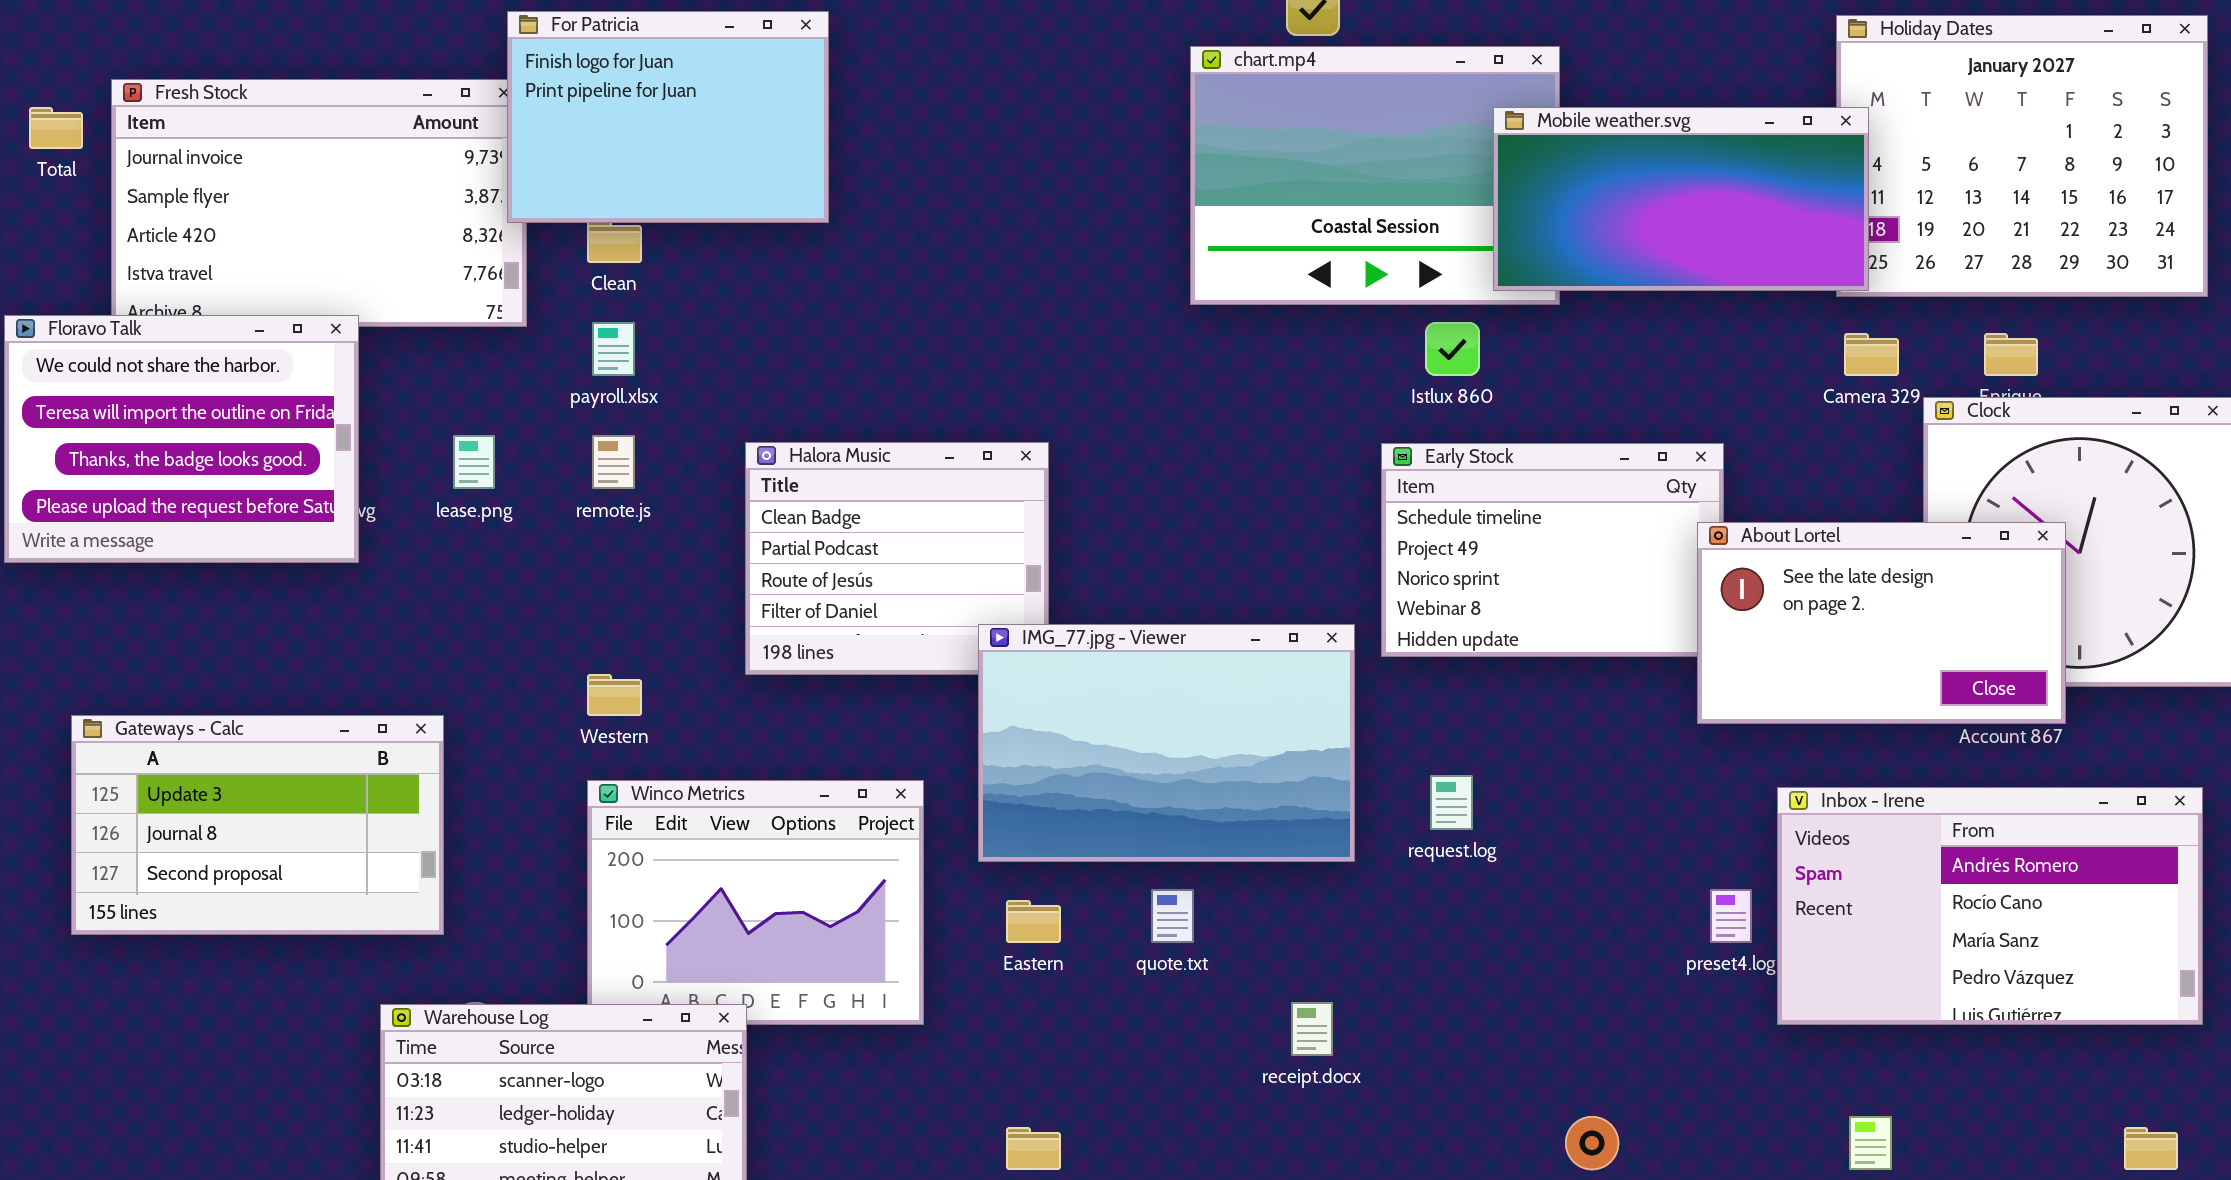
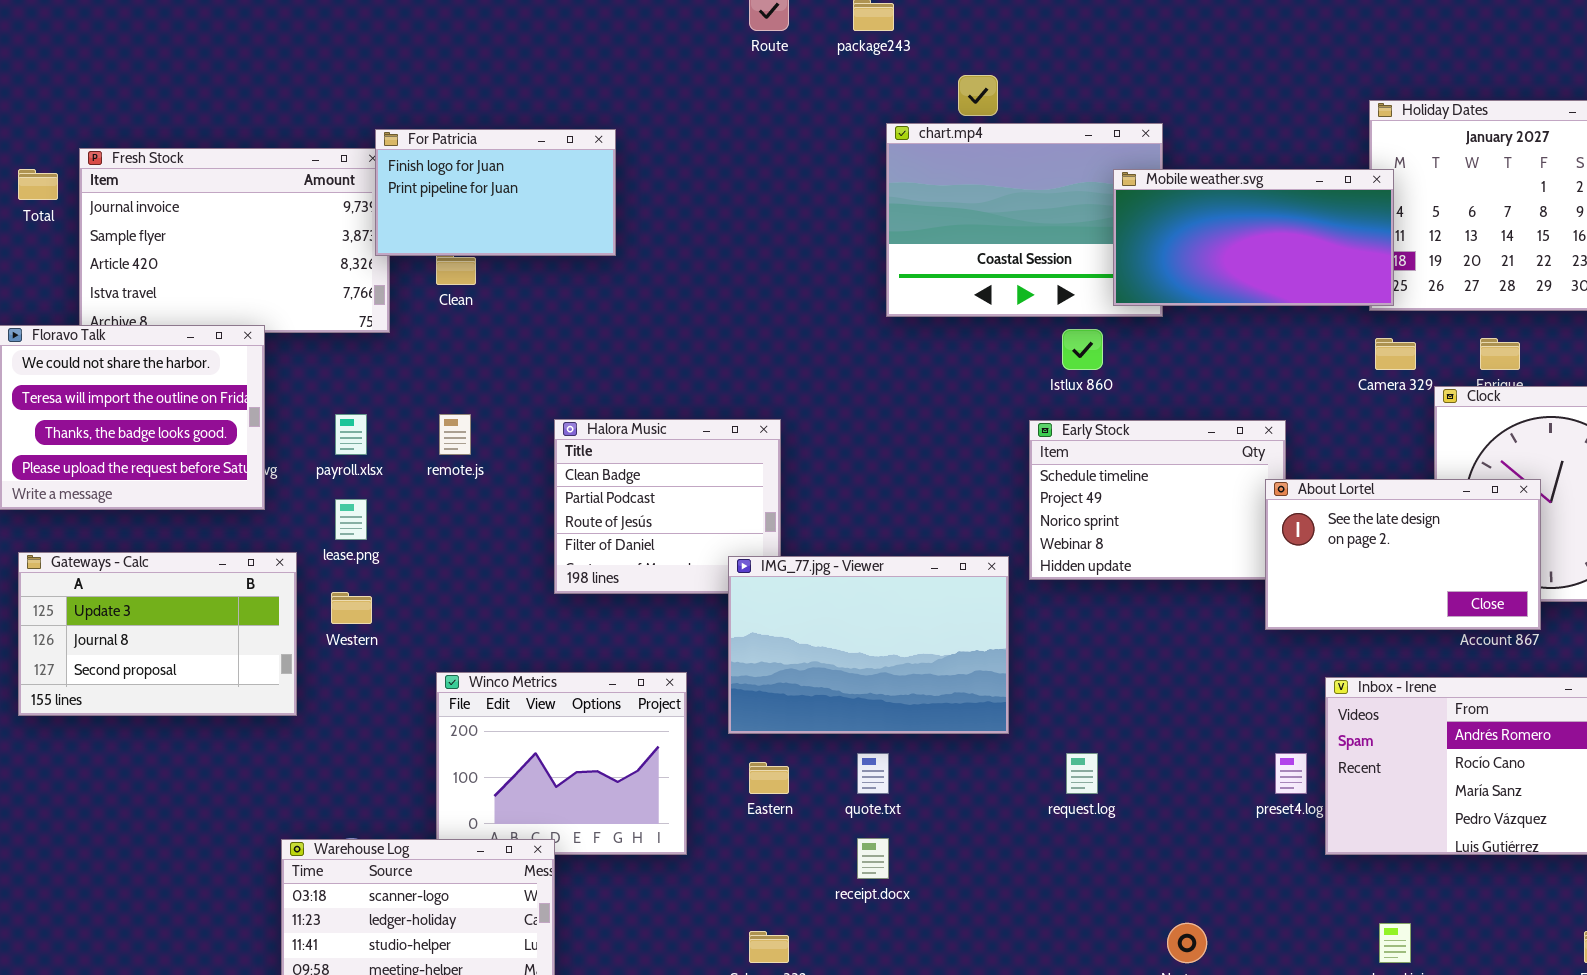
For Patricia: [507,11,829,223] -> [375,129,616,256], resized
payroll.xlsx: [592,322,635,376] -> [335,414,367,455], moved
lease.png: [453,435,495,489] -> [335,499,367,540], moved
Western: [587,674,642,716] -> [331,592,372,624], moved
Gateways - Calc: [71,715,444,935] -> [18,552,297,716], moved
request.log: [1430,775,1473,830] -> [1066,753,1098,794], moved
receipt.docx: [1291,1002,1333,1056] -> [857,838,889,879], moved

